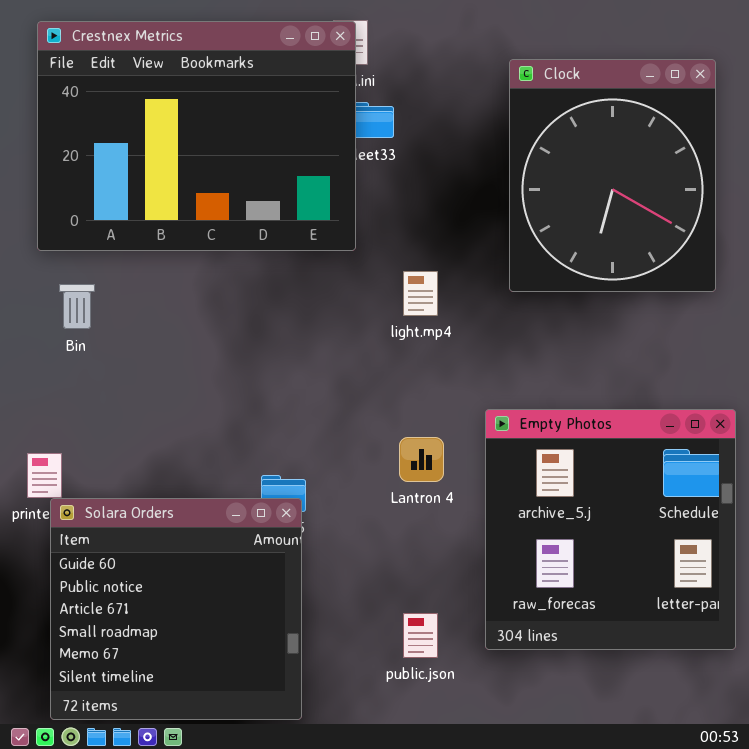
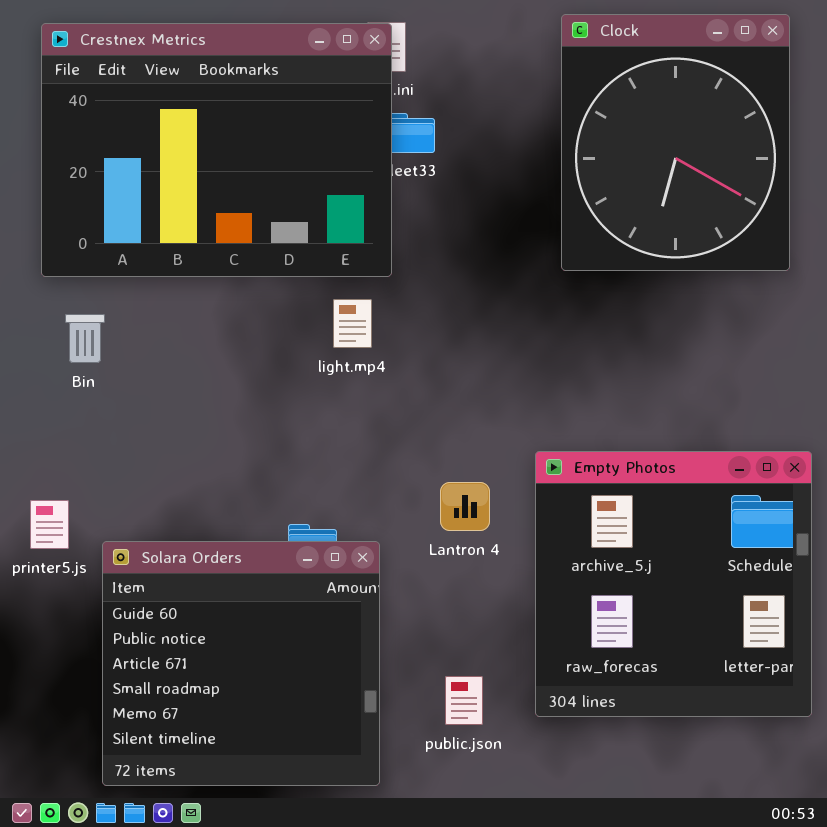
Clock: [509,59,716,292] -> [561,14,790,271], moved
light.mp4: [403,271,438,316] -> [333,299,372,348], moved
Solara Orders: [50,498,302,720] -> [102,541,380,786], moved

